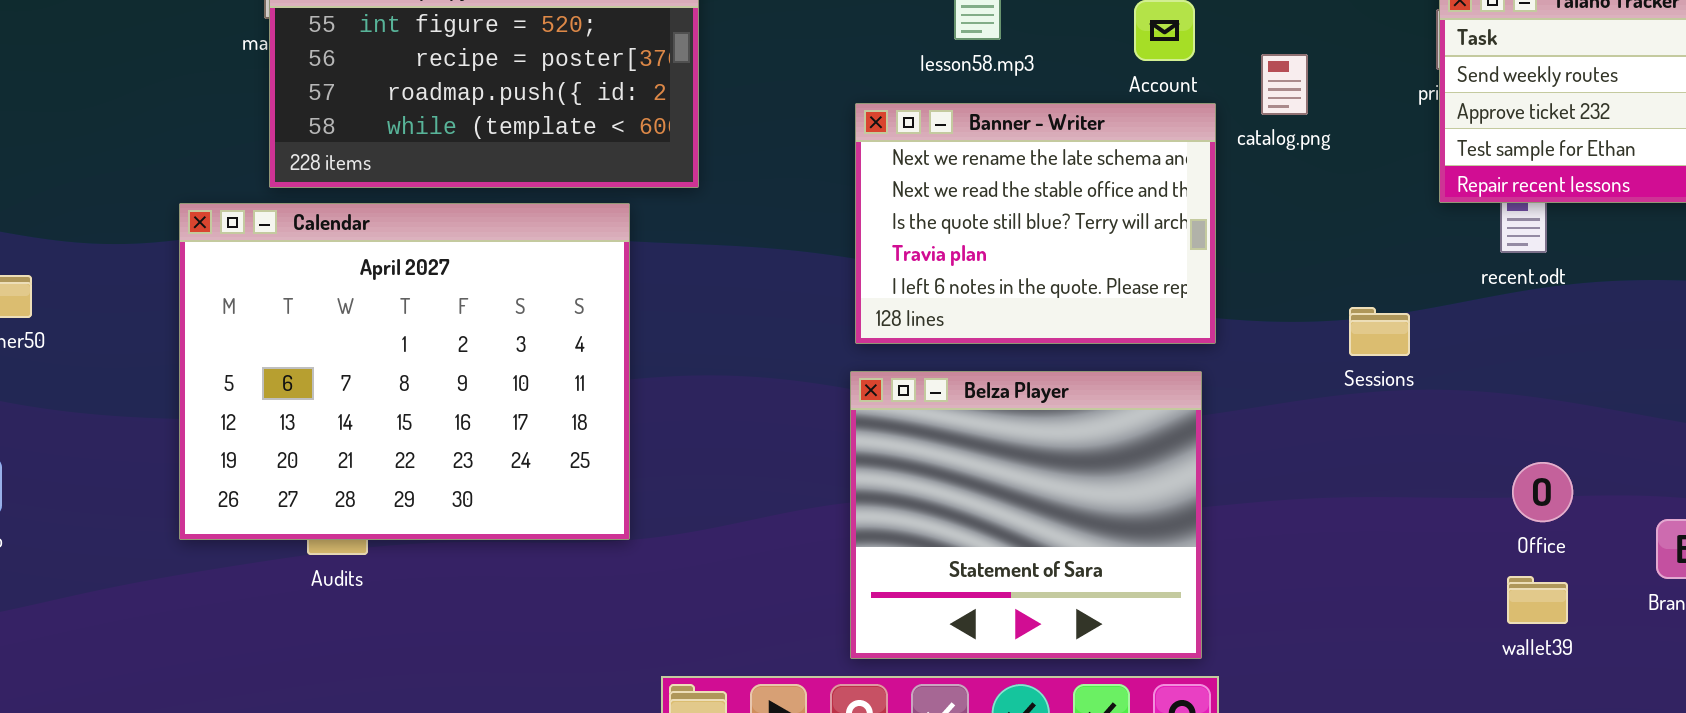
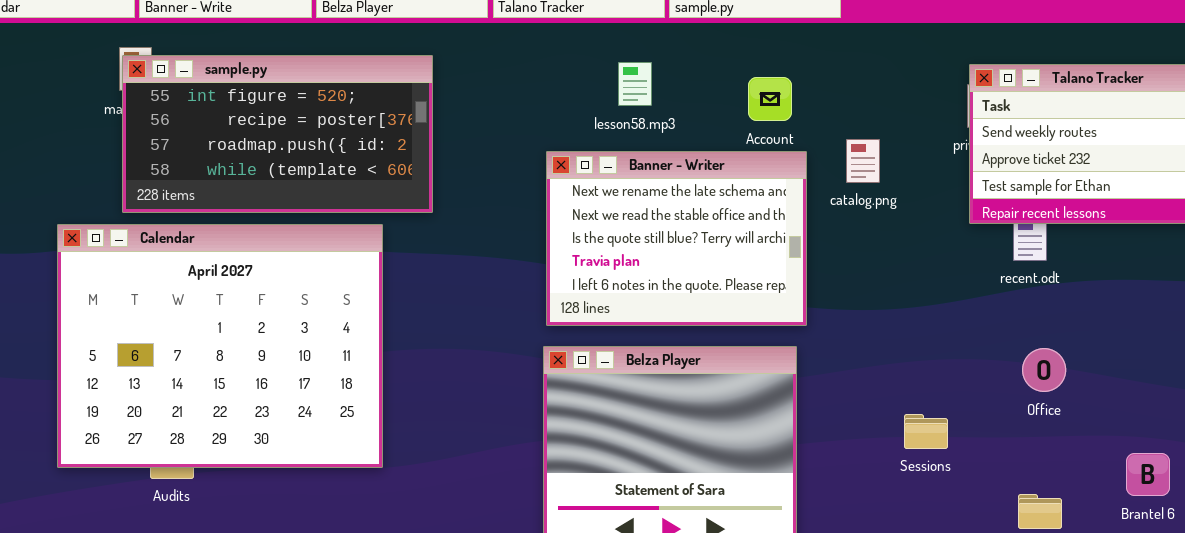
catalog.png: [1261,54,1308,115] -> [846,139,880,183], moved
Sessions: [1349,307,1410,356] -> [904,414,948,449], moved
Office: [1512,462,1573,522] -> [1022,348,1066,392], moved

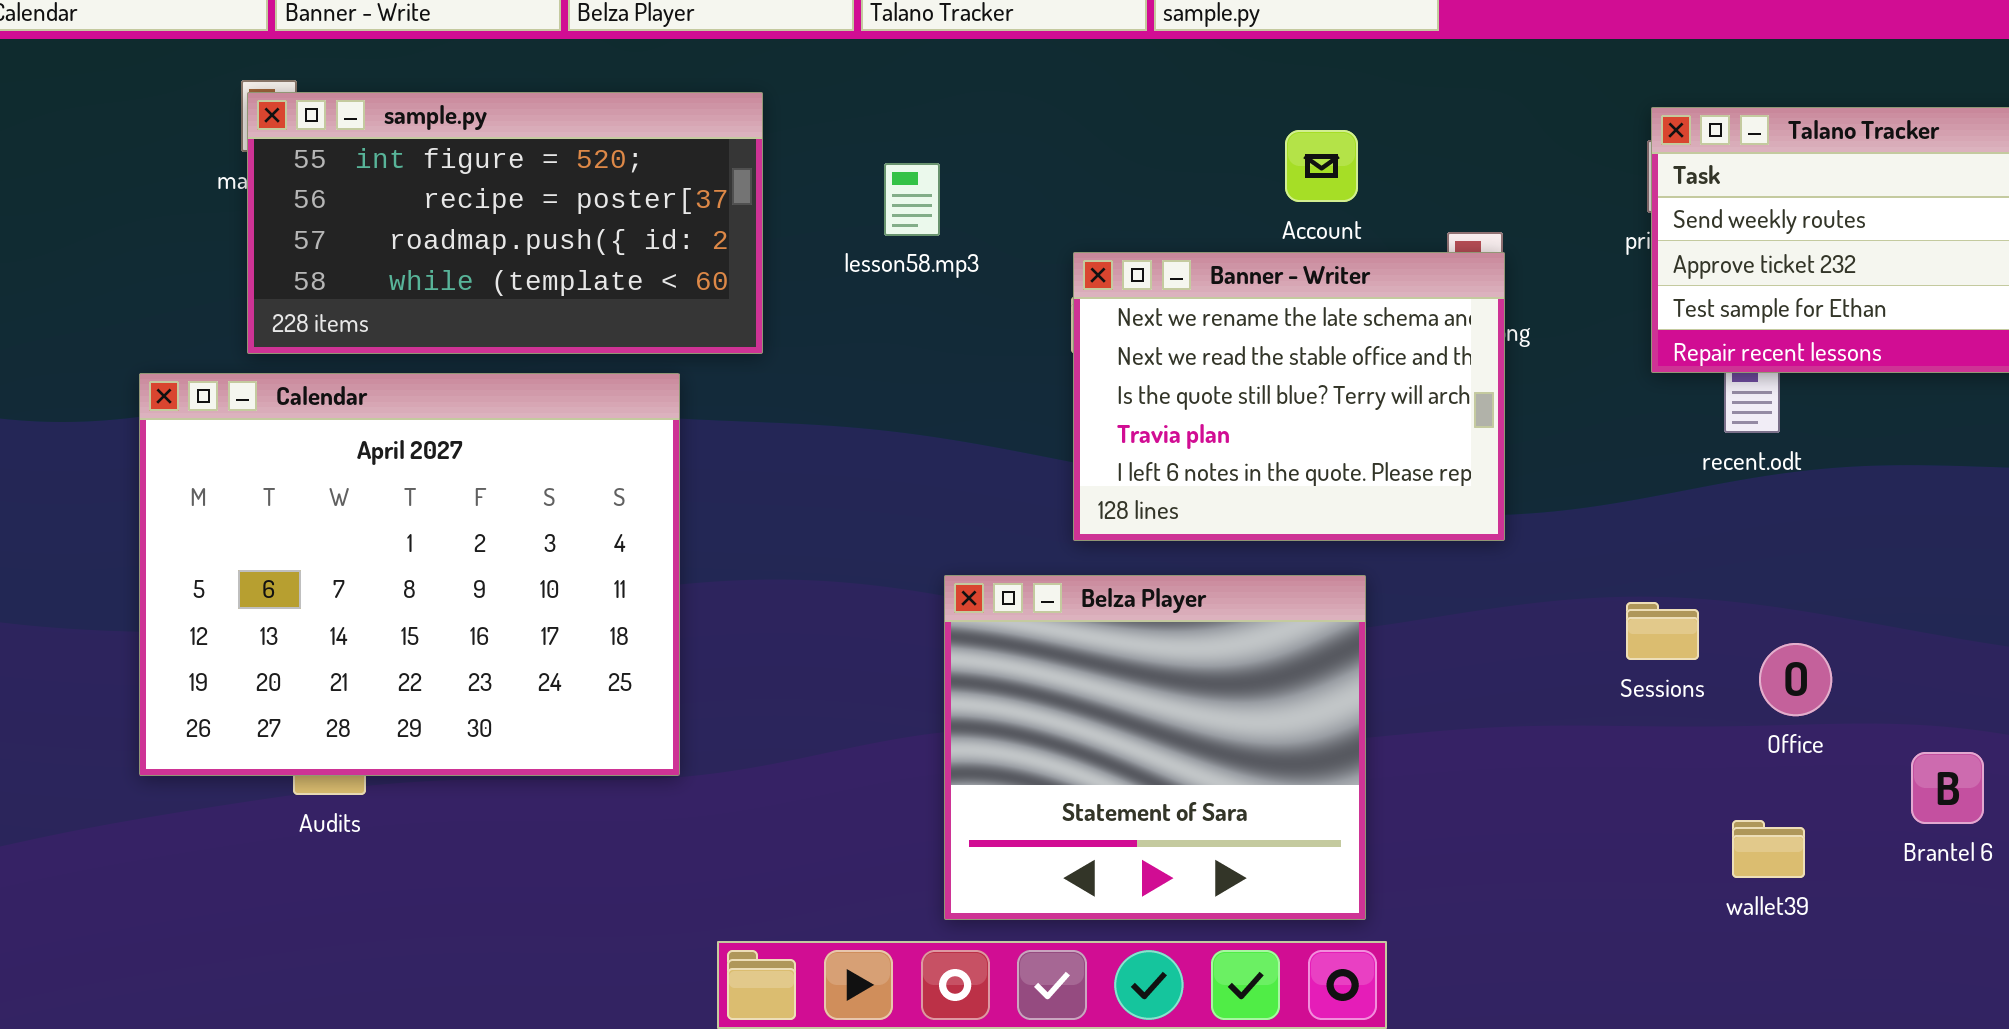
lesson58.mp3: [618,62,652,106] -> [884,163,940,236], moved
Banner - Writer: [546,151,807,326] -> [1073,252,1505,541], moved
Office: [1022,348,1066,392] -> [1759,643,1832,716], moved
Sessions: [904,414,948,449] -> [1626,602,1699,660], moved

